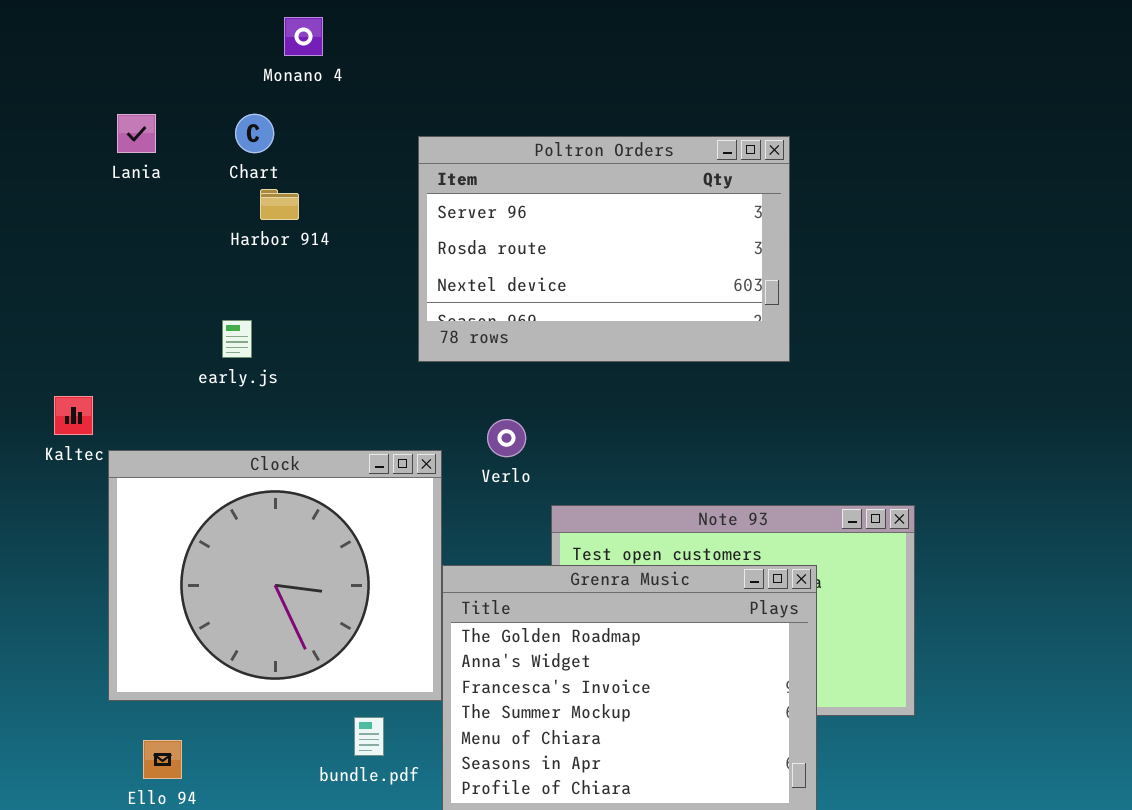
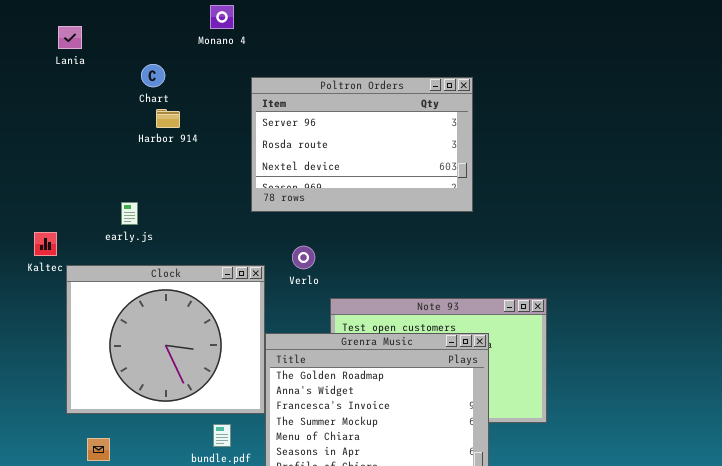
Monano 4: [284,17,323,56] -> [210,5,234,29], moved
Lania: [117,114,156,153] -> [58,26,82,49], moved
early.js: [222,320,252,358] -> [121,202,138,225], moved

